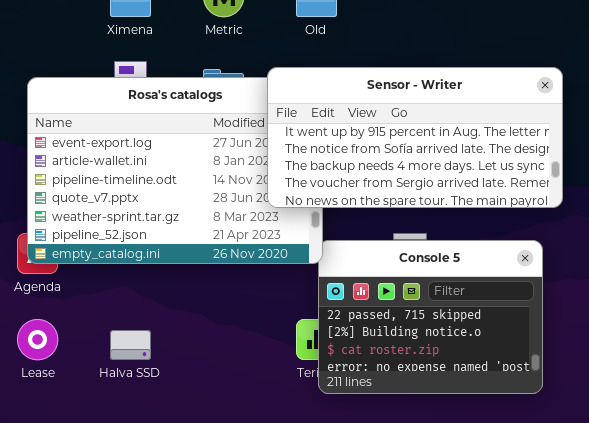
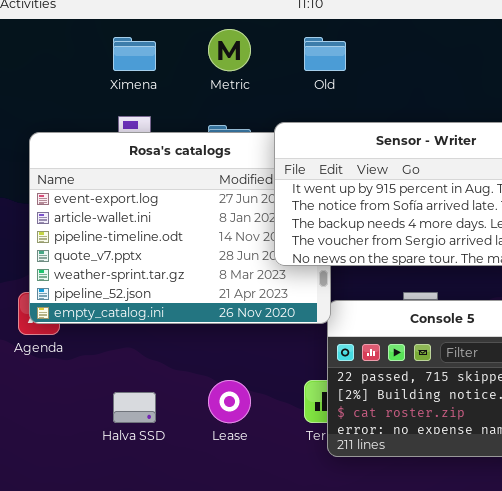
Lease: [17,319,58,360] -> [208,380,251,423], moved

